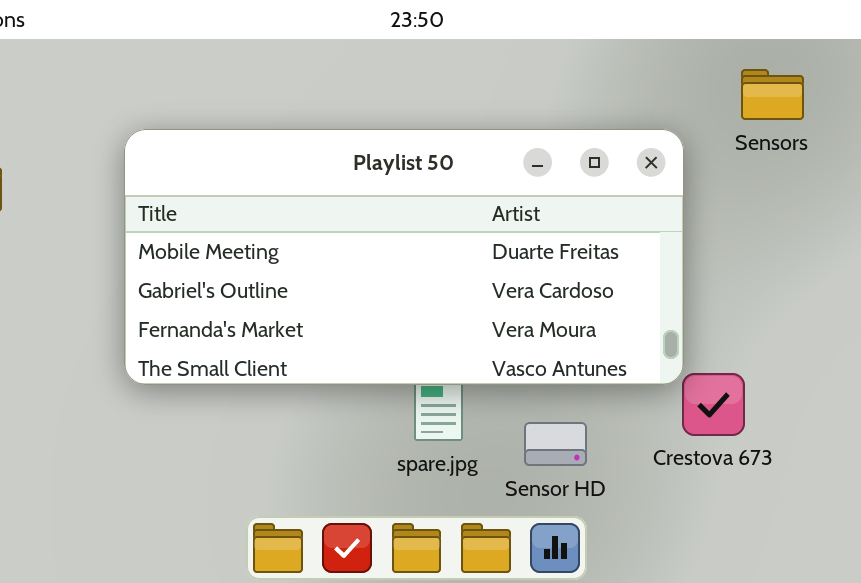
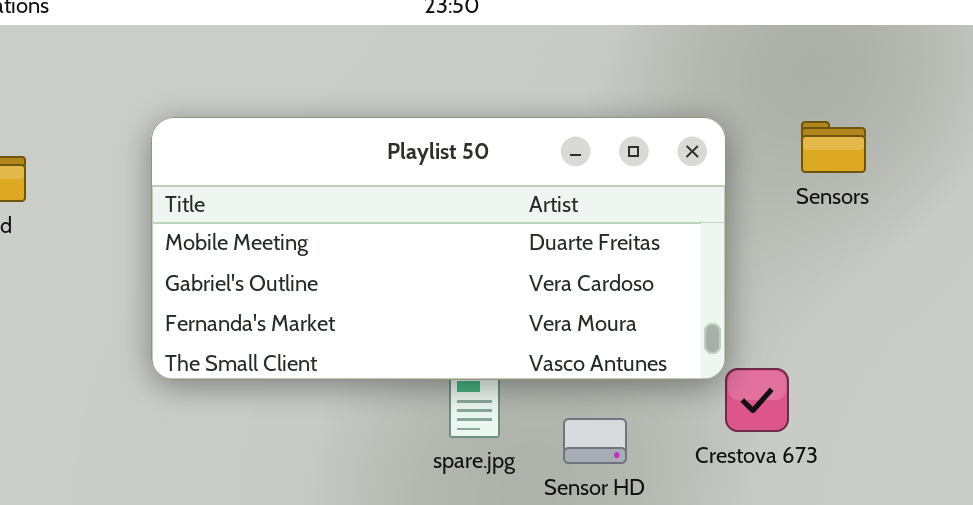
Sensors: [741,69,804,120] -> [801,121,866,173], moved

